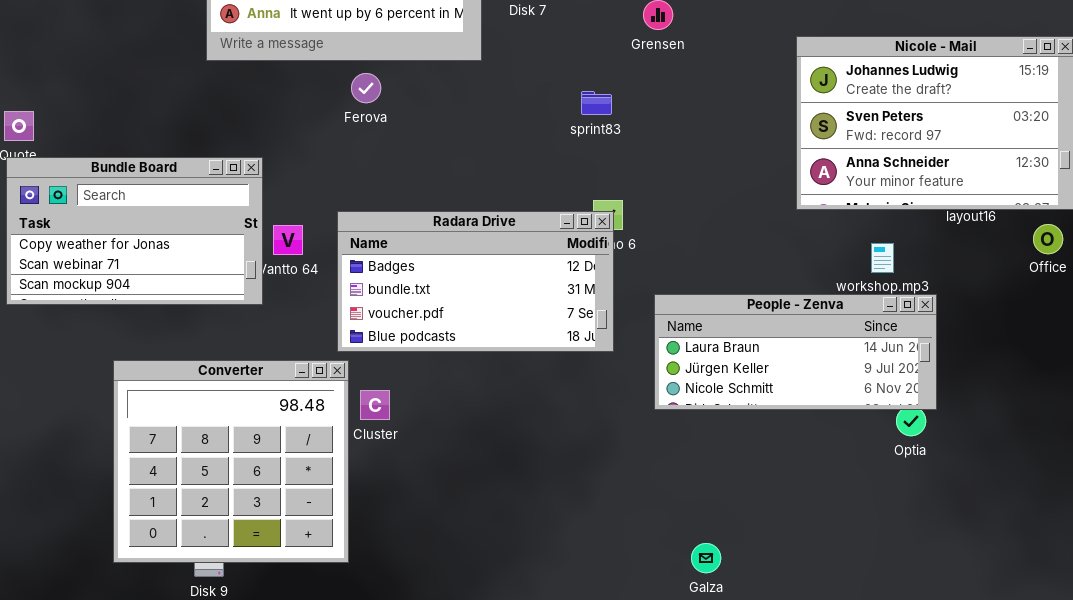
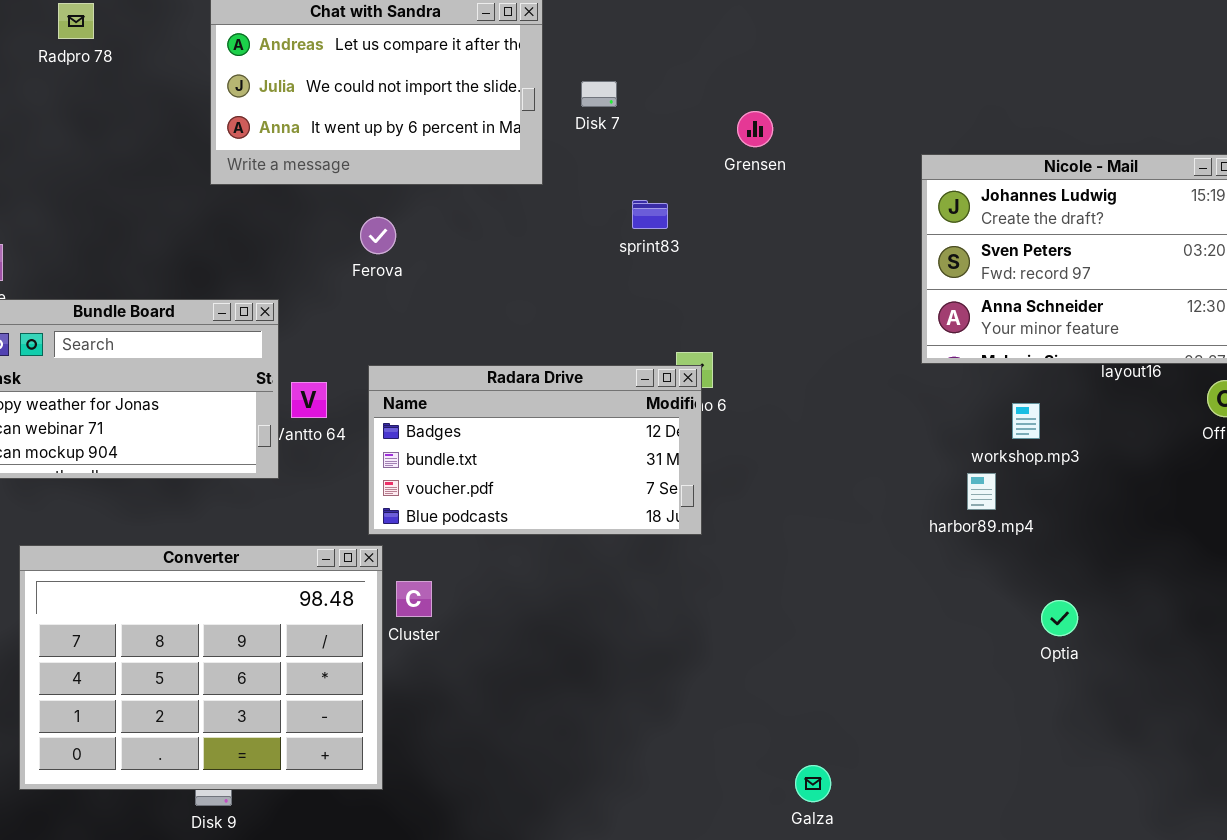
Ferova: [351,73,381,103] -> [360,217,396,254], moved
sprint83: [581,91,612,115] -> [632,200,668,229], moved
People - Zenva: [654,294,937,410] -> none, closed
Converter: [113,360,349,563] -> [19,545,383,790], resized

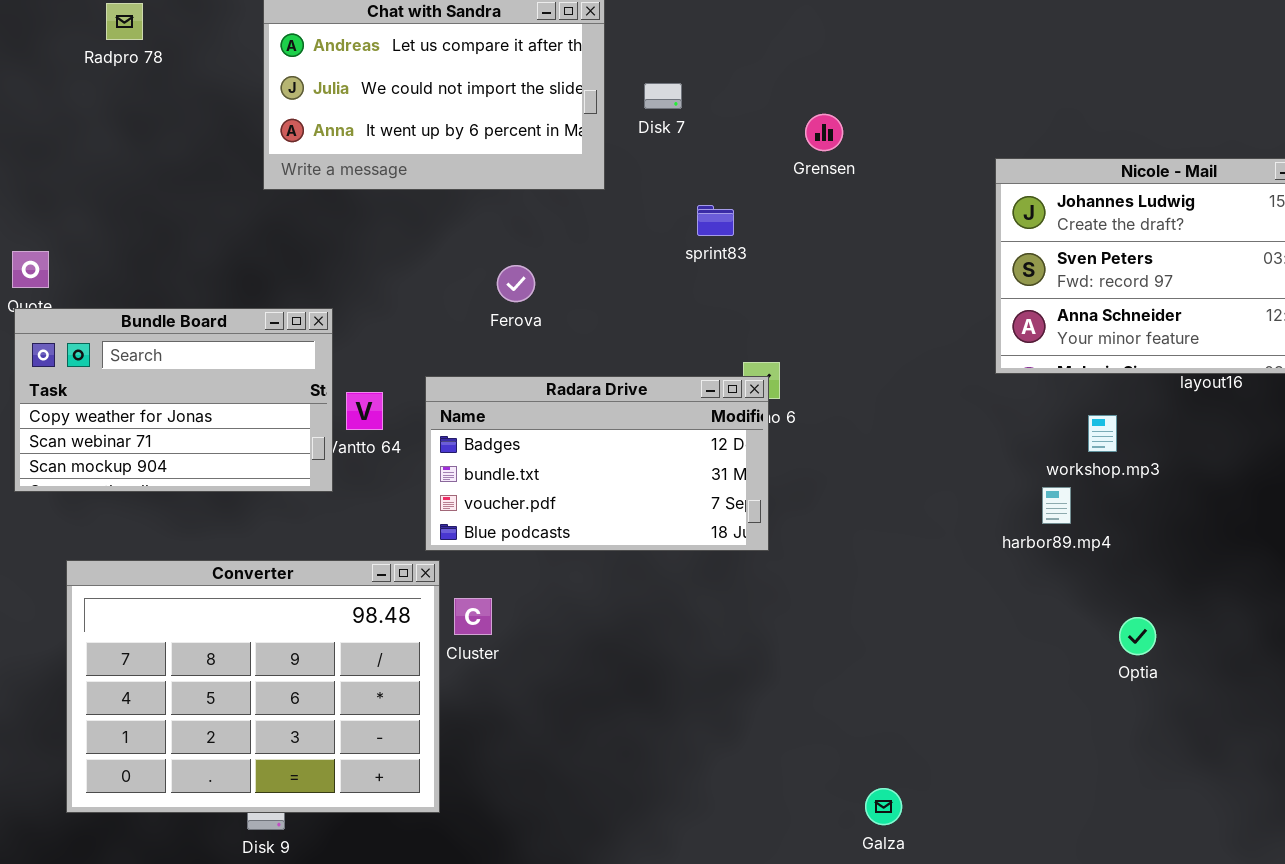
Ferova: [360,217,396,254] -> [497,265,535,302], moved

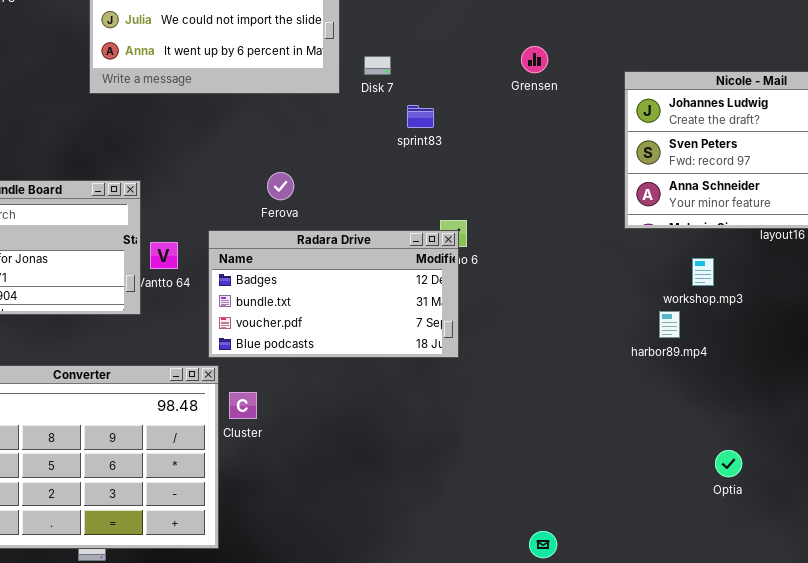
Disk 7: [644,83,682,109] -> [364,56,391,75], moved
Grensen: [805,114,843,151] -> [521,46,548,73], moved
Ferova: [497,265,535,302] -> [267,172,294,200], moved
Optia: [1119,617,1156,655] -> [715,450,742,477], moved

